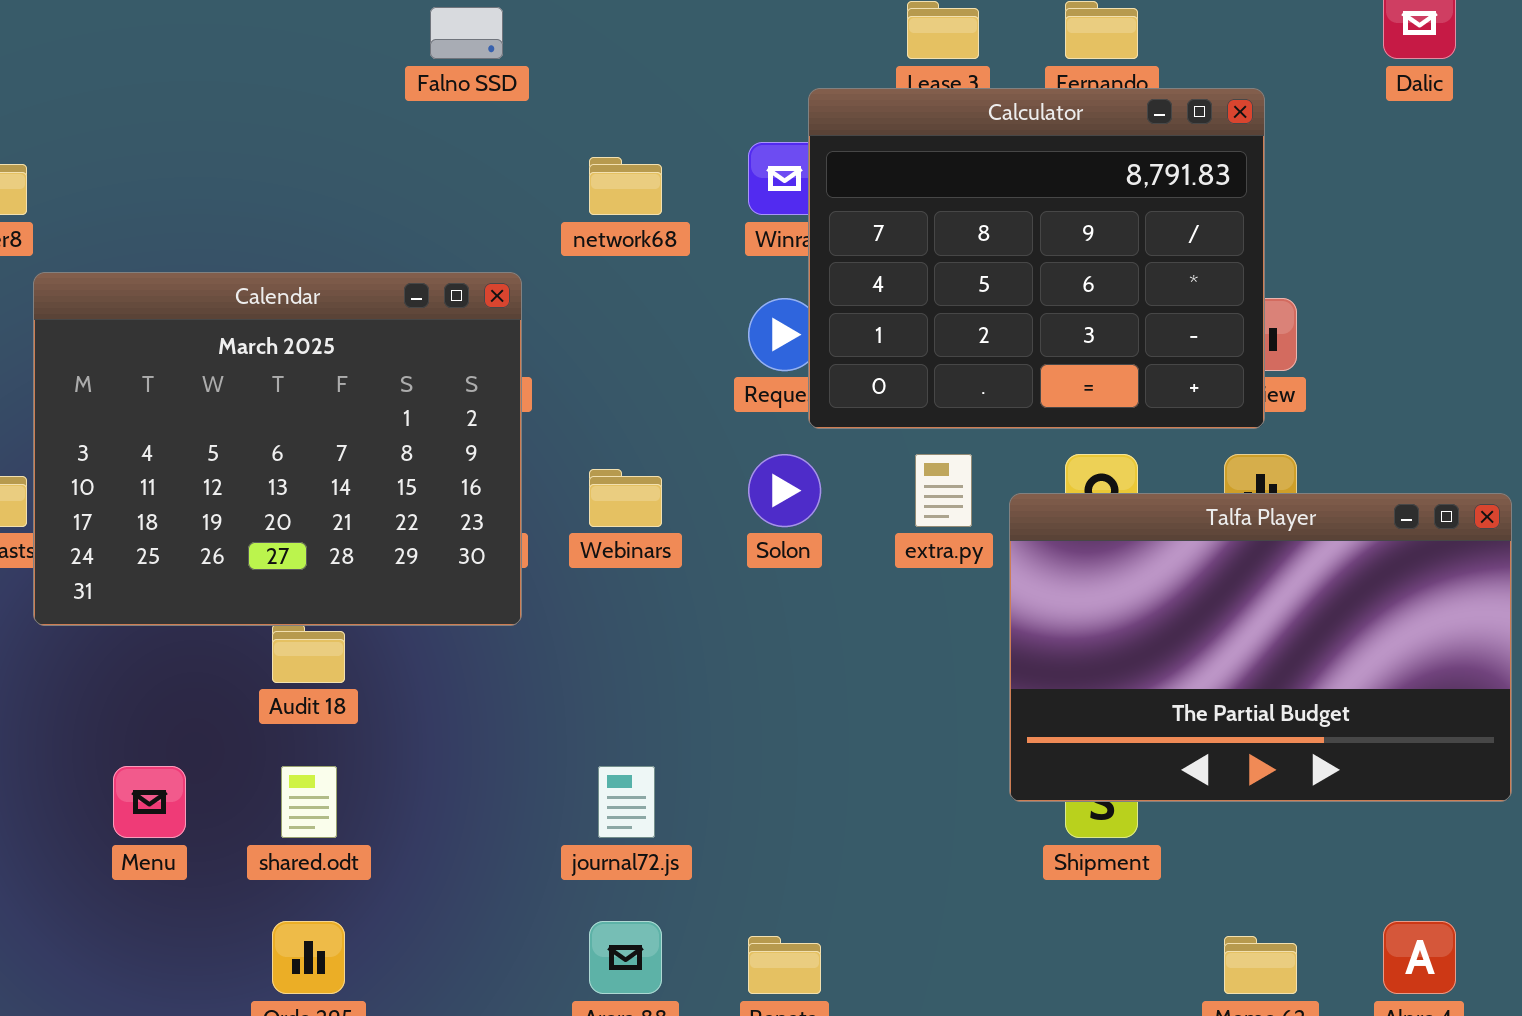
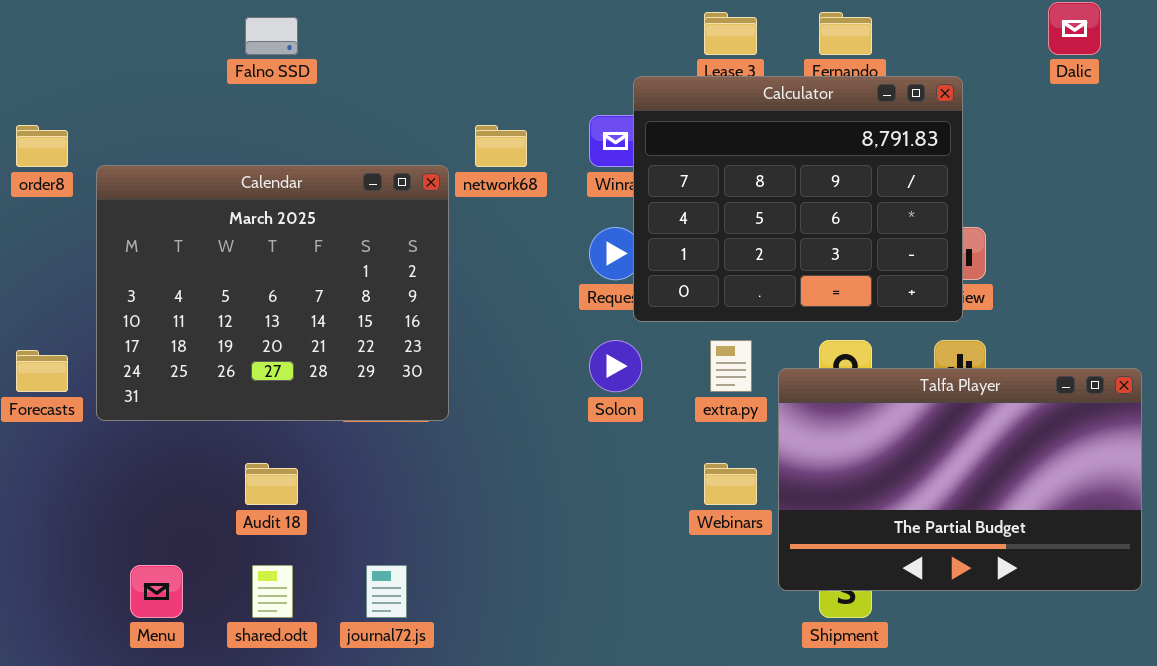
Falno SSD: [430,7,503,59] -> [245,17,298,55], moved
Calendar: [33,272,522,626] -> [96,165,449,421], moved
Webinars: [589,469,662,527] -> [704,463,757,505], moved
journal72.js: [598,766,655,838] -> [366,565,407,618], moved

